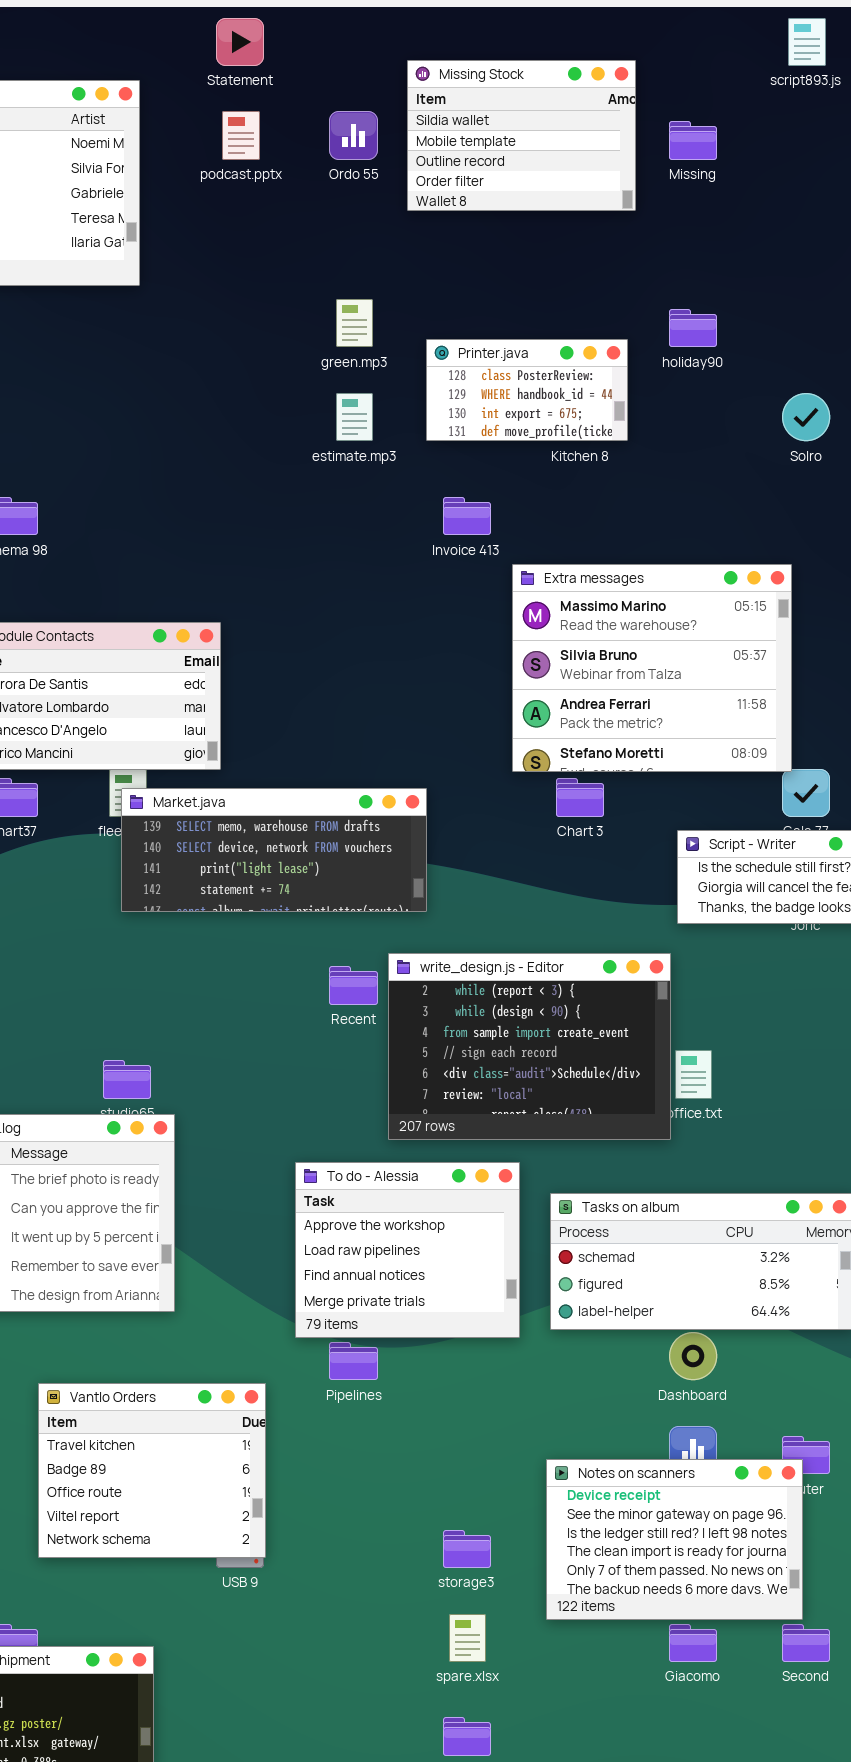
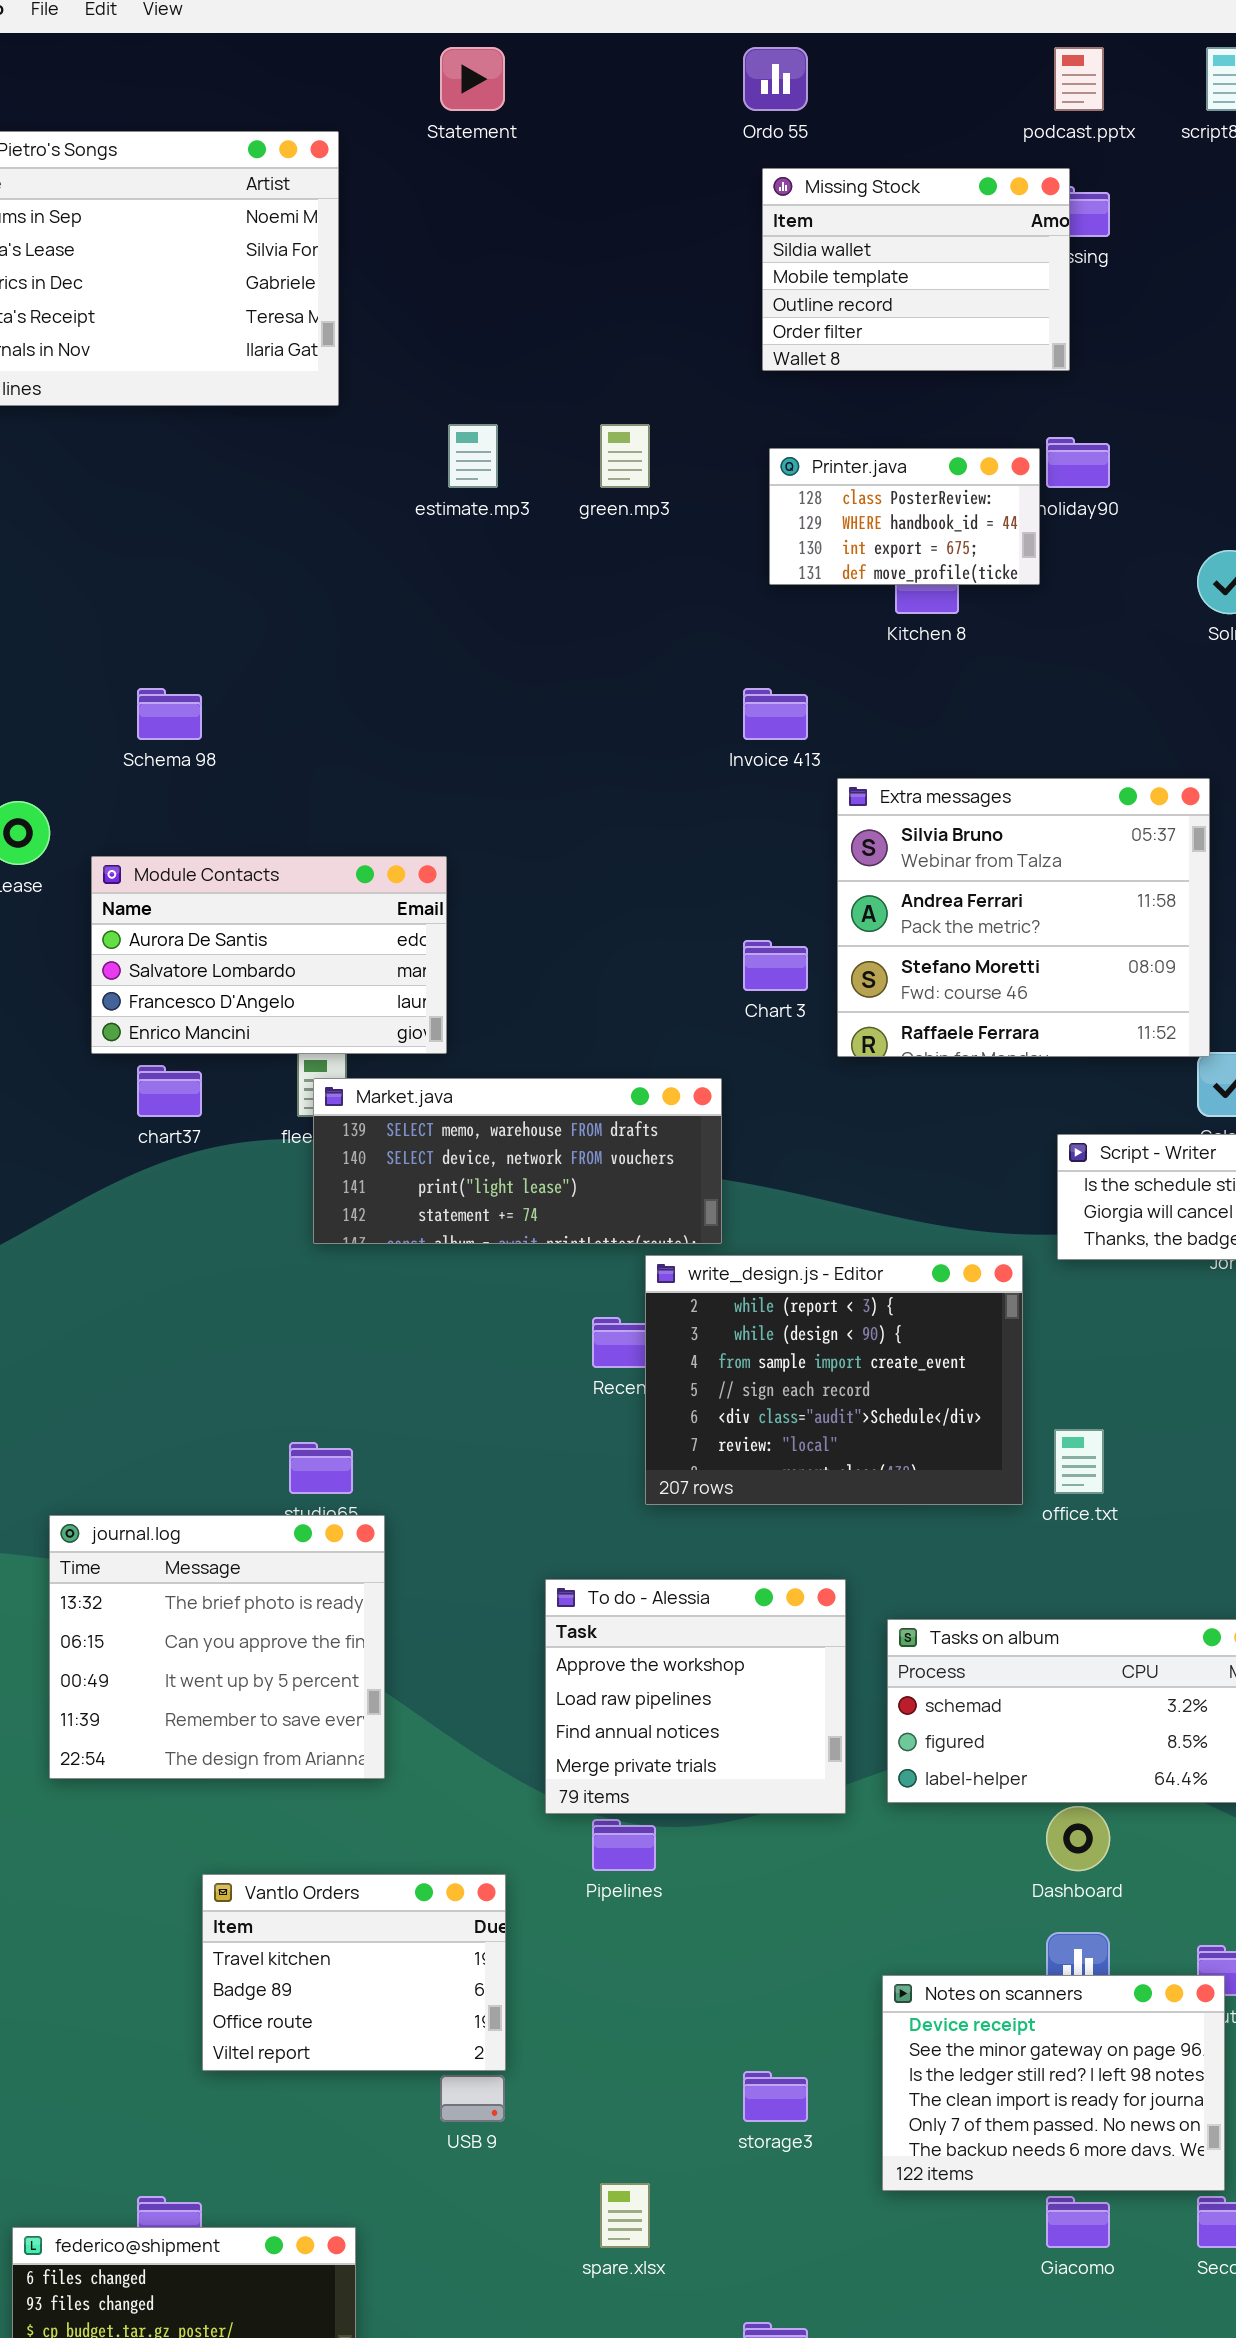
Missing Stock: [407,60,636,211] -> [762,168,1070,371], moved
podcast.pptx: [222,111,260,160] -> [1054,47,1104,111], moved
Ordo 55: [329,111,378,160] -> [743,47,808,111], moved
Printer.java: [426,339,628,441] -> [769,448,1040,585], moved
estimate.mp3: [336,393,373,441] -> [448,424,498,488], moved
Extra messages: [512,564,792,772] -> [837,778,1210,1057], scrolled down 1 row
Chart 3: [556,778,604,817] -> [743,940,808,991], moved
write_design.js - Editor: [388,953,671,1140] -> [645,1255,1023,1505], moved
Vantlo Orders: [38,1383,266,1558] -> [202,1874,506,2071], resized
spare.xlsx: [449,1614,486,1662] -> [600,2183,650,2248], moved

